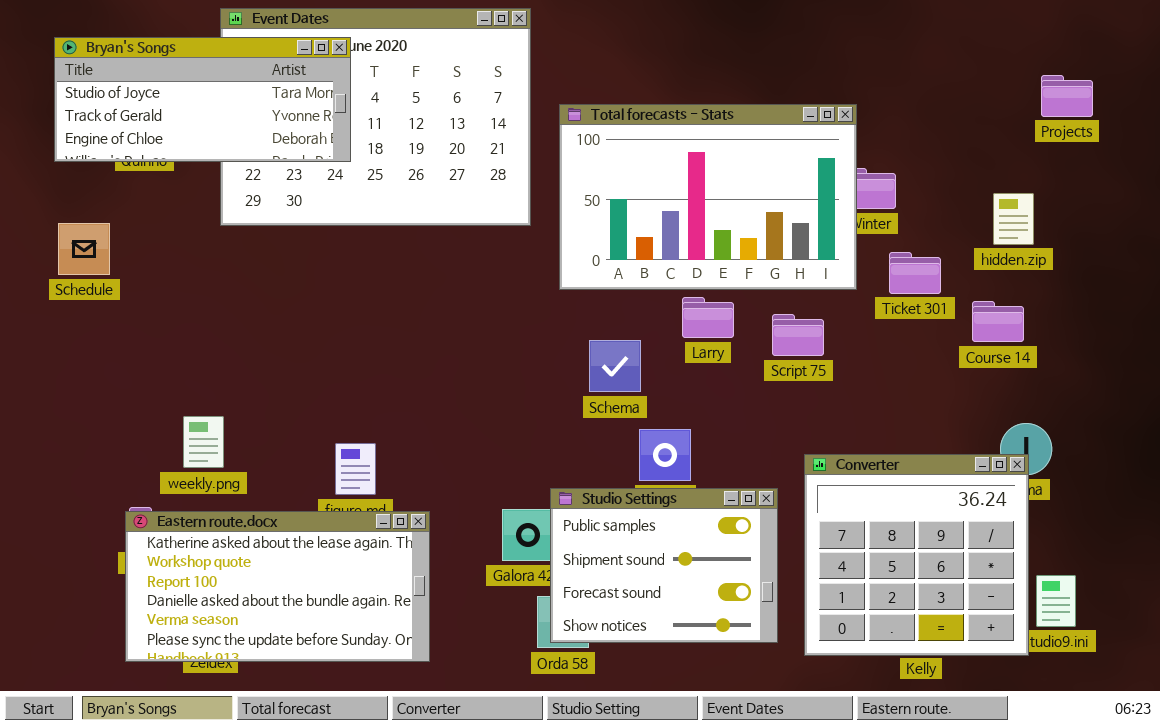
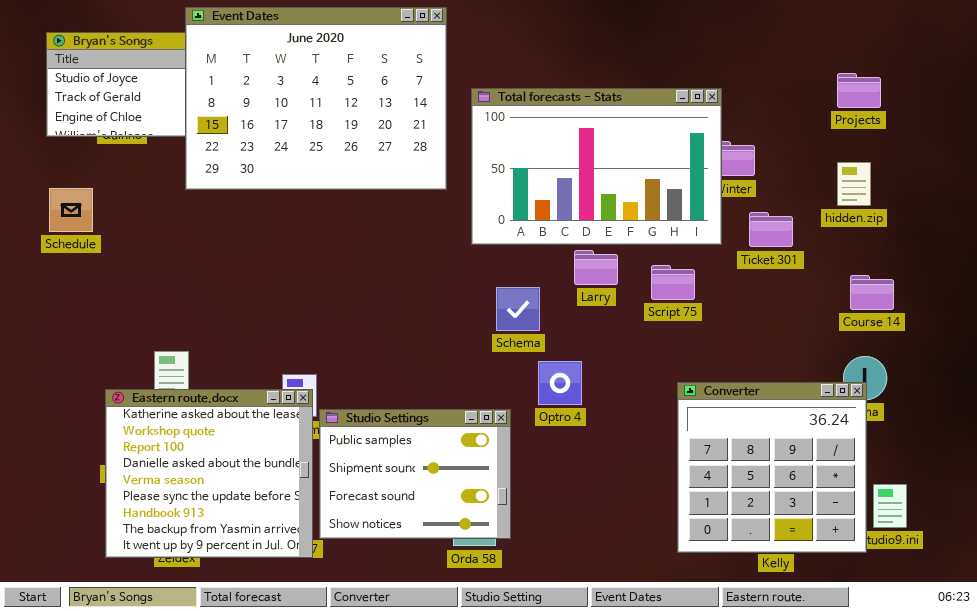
Event Dates: [220,8,531,226] -> [185,7,447,190], raised
Projects: [1041,75,1093,117] -> [837,73,881,108], moved
Course 14: [972,301,1024,342] -> [850,275,894,310], moved
Studio Settings: [550,488,778,643] -> [319,409,511,539], moved
Eastern route.docx: [125,511,430,662] -> [105,389,313,558], resized

